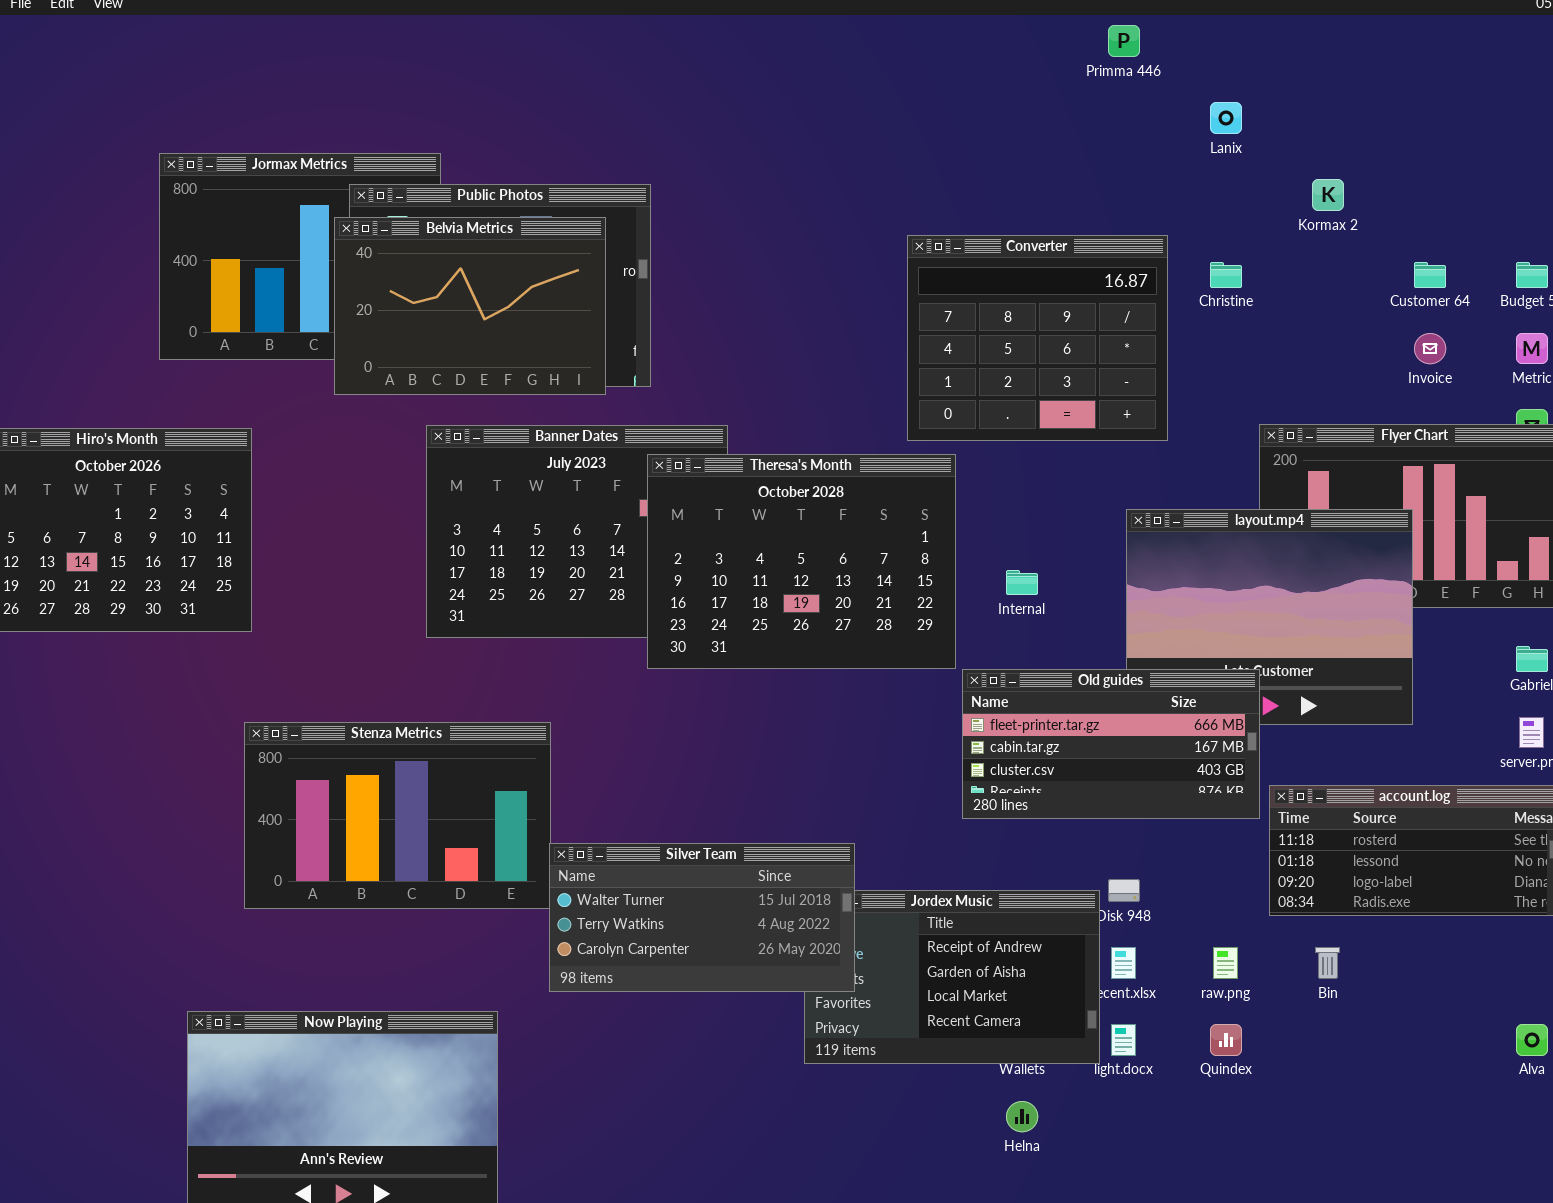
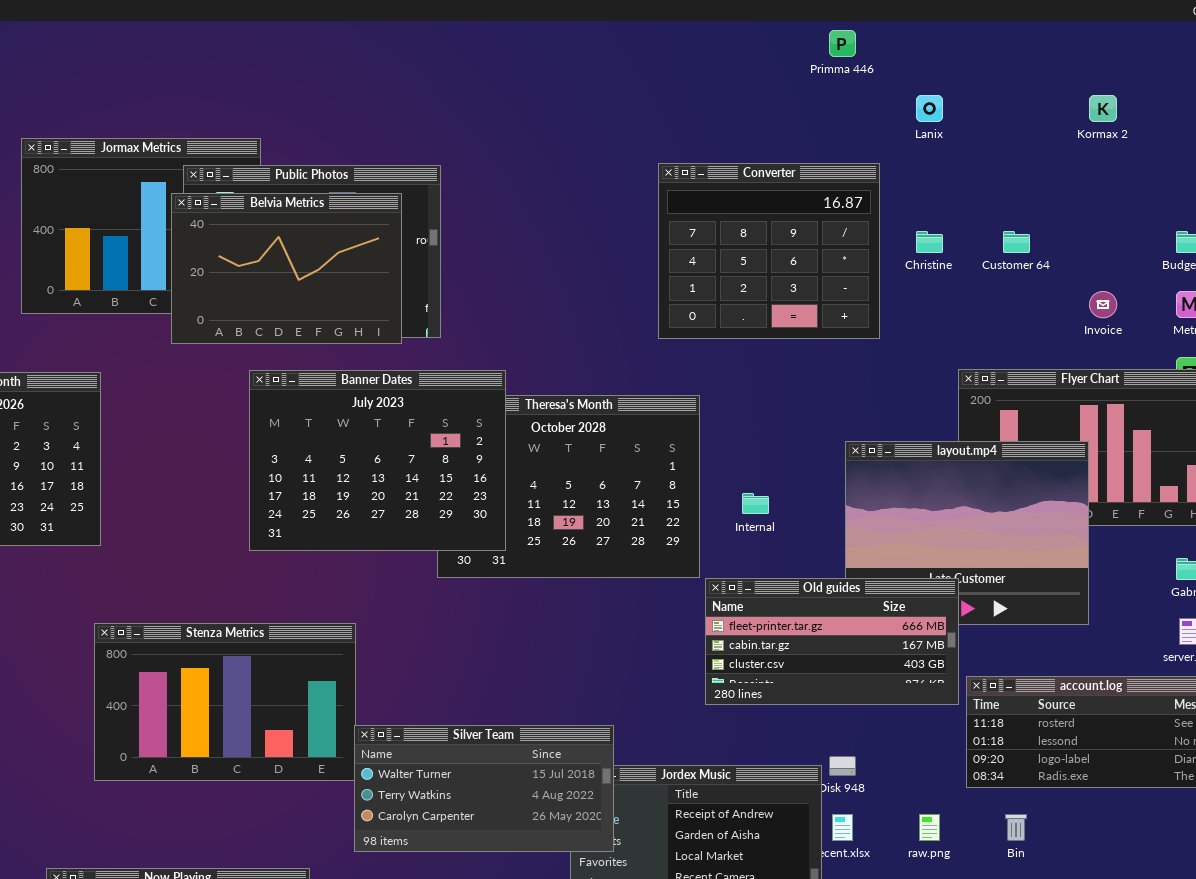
Kormax 2: [1312,179,1344,211] -> [1089,95,1117,122], moved
Converter: [907,235,1168,441] -> [658,163,880,339], moved
Customer 64: [1414,262,1446,288] -> [1003,231,1030,253], moved
Banner Dates: [426,425,728,638] -> [249,370,506,551], raised

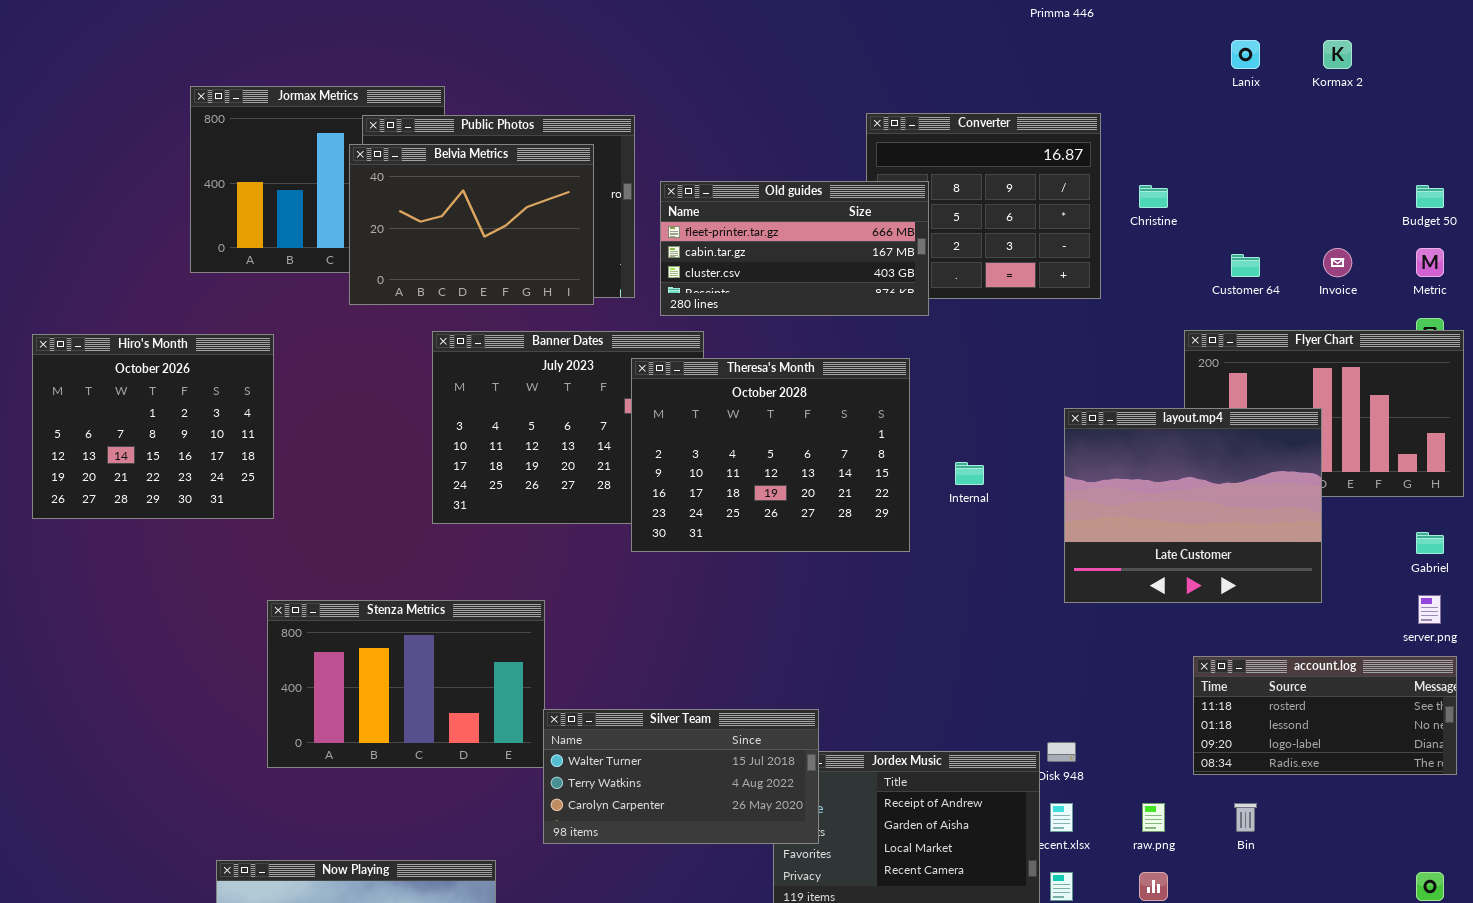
Lanix: [916,95,943,122] -> [1231,40,1260,69], moved
Customer 64: [1003,231,1030,253] -> [1231,254,1260,277], moved
Theresa's Month: [437,395,700,578] -> [631,358,910,552], raised
Old guides: [705,578,959,705] -> [660,181,929,316], moved

